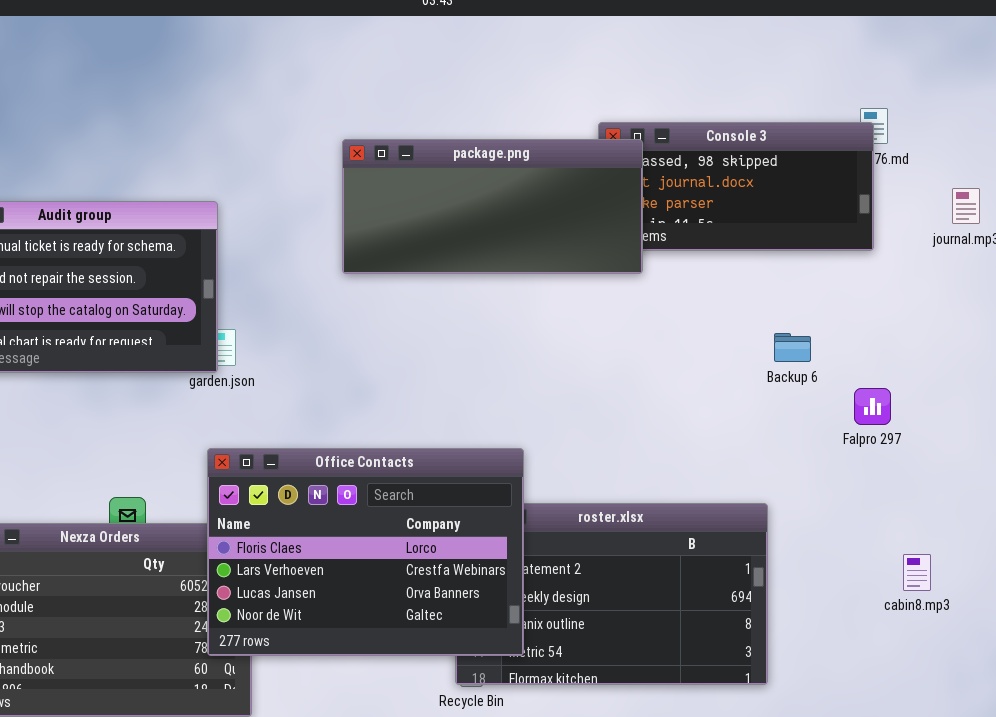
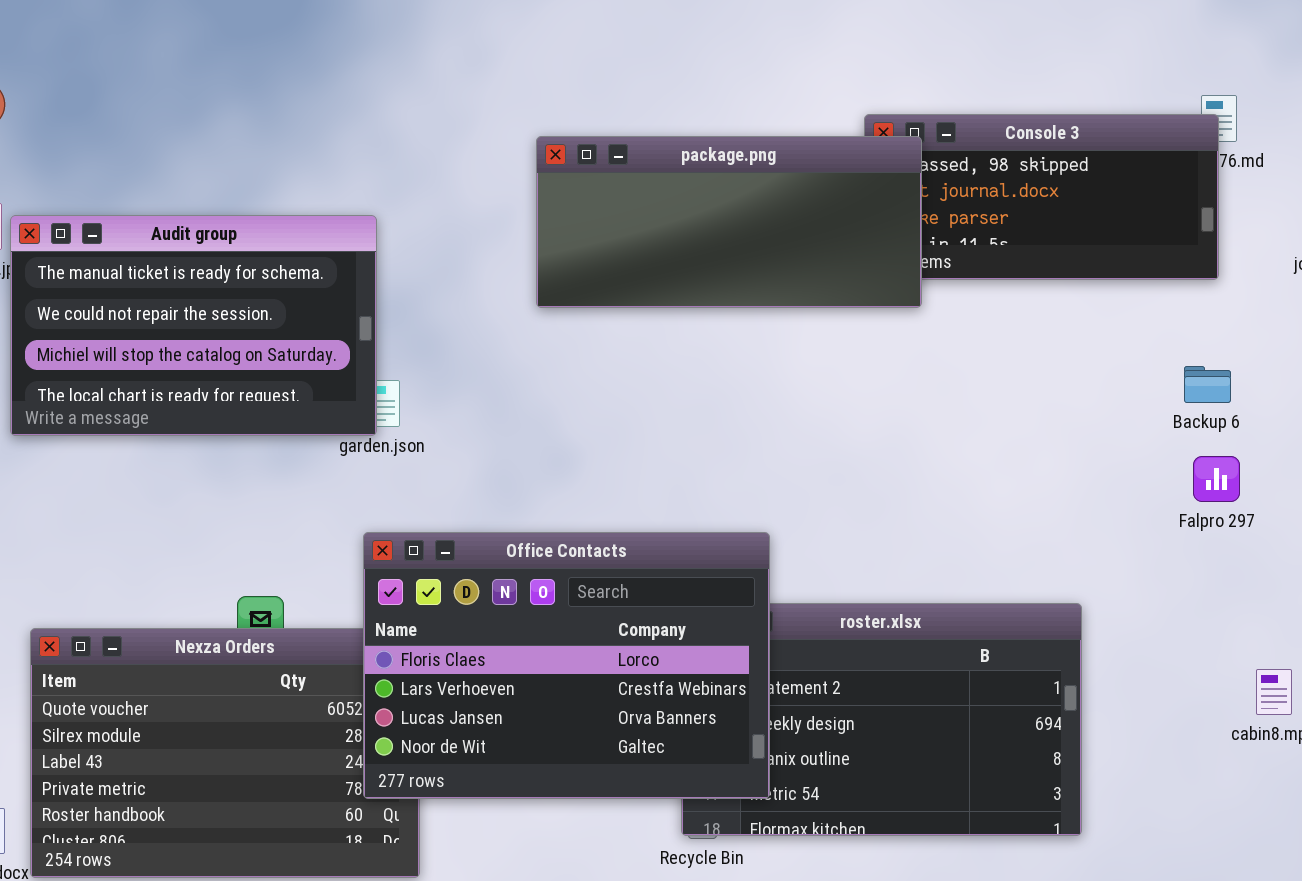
Backup 6: [774,333,811,362] -> [1184,366,1231,403], moved

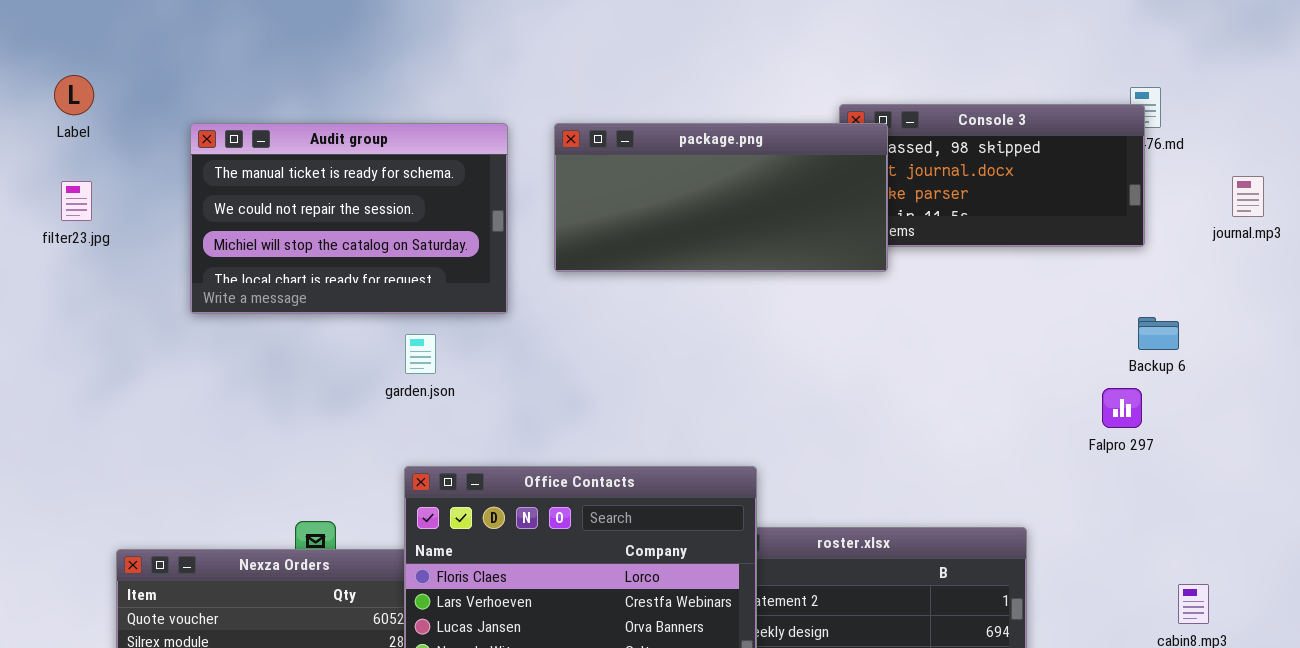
Audit group: [10,215,377,436] -> [190,123,508,314], moved
Backup 6: [1184,366,1231,403] -> [1138,317,1179,350], moved
Falpro 297: [1193,456,1240,502] -> [1102,388,1142,428], moved

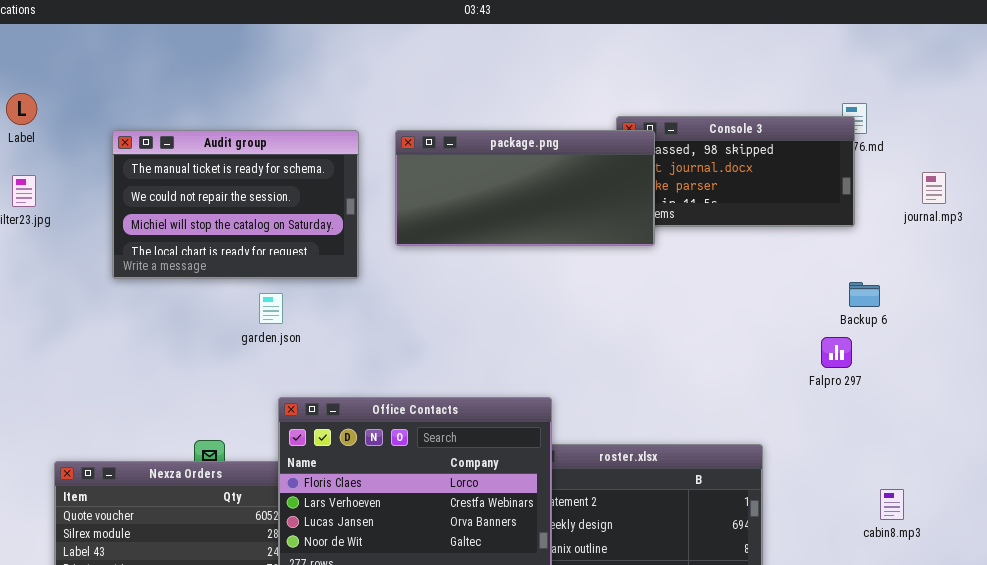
garden.json: [405,334,436,374] -> [259,293,283,324], moved

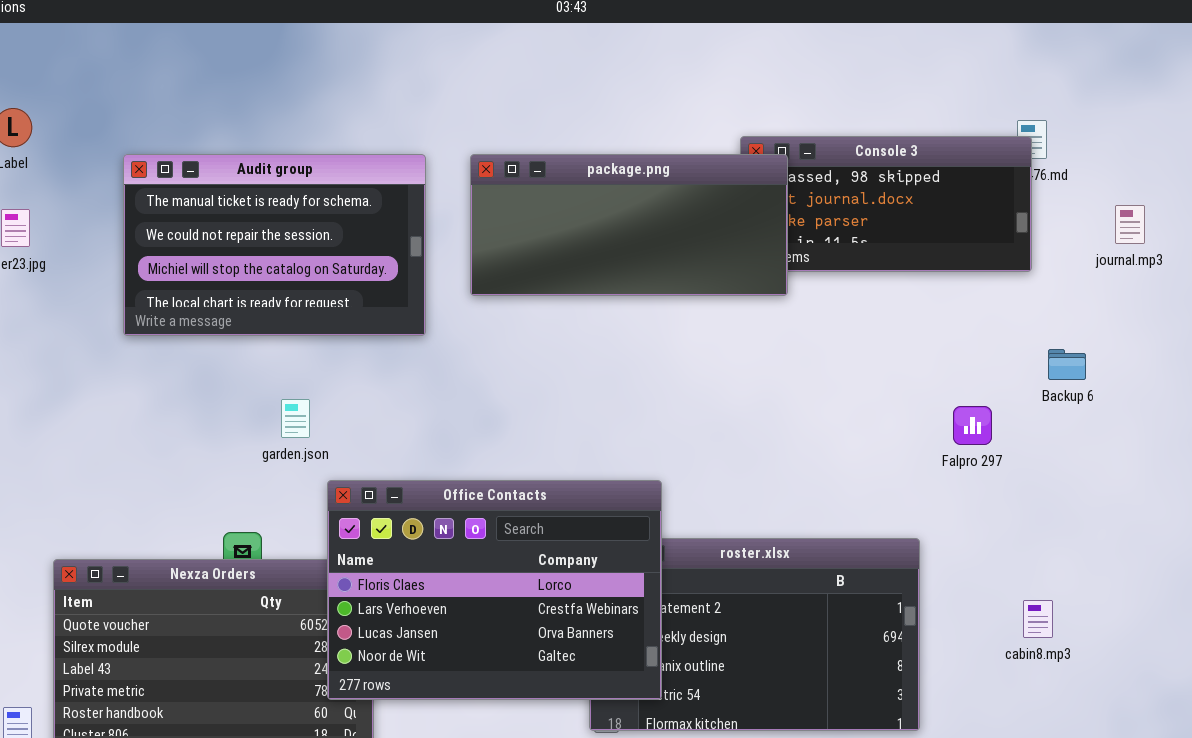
Backup 6: [849,282,880,307] -> [1048,349,1086,380], moved
garden.json: [259,293,283,324] -> [281,399,310,438], moved
Falpro 297: [821,337,852,368] -> [953,406,992,445], moved
cabin8.mp3: [880,489,904,520] -> [1023,600,1053,638], moved

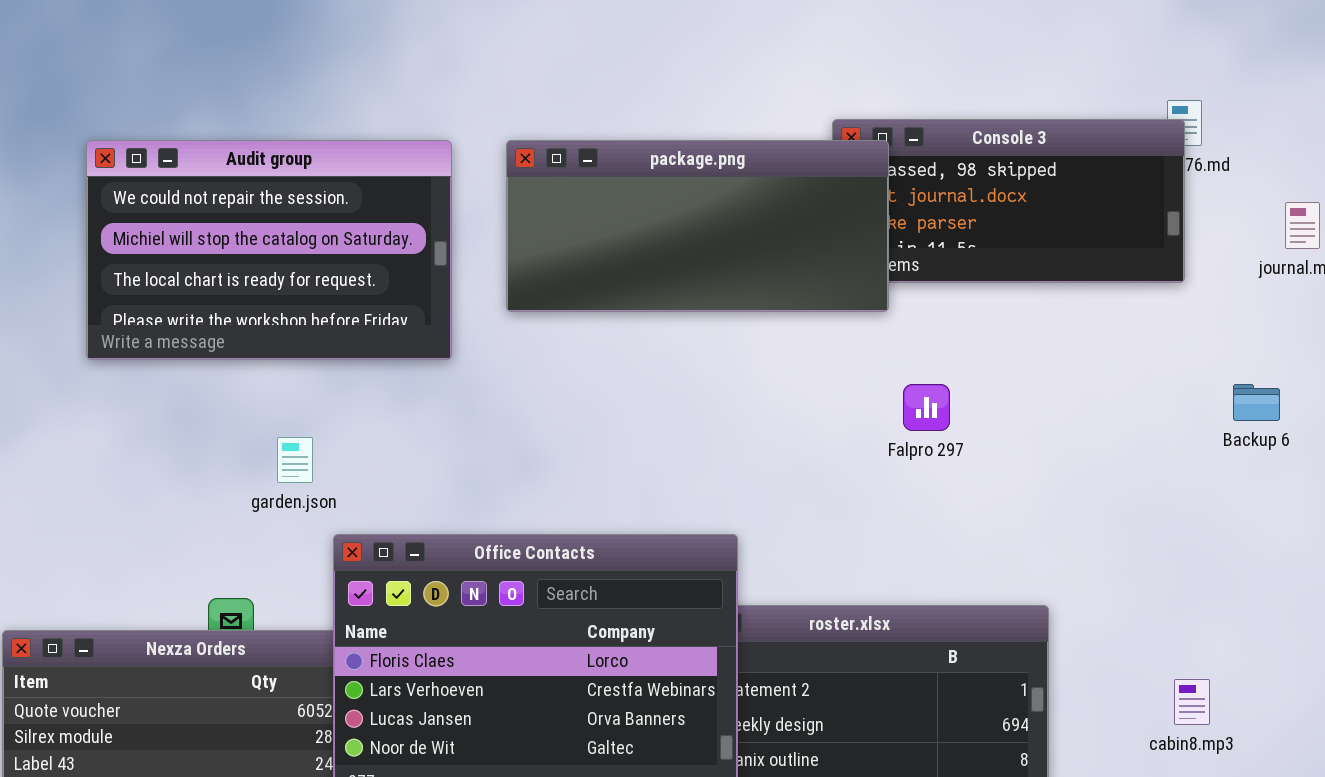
Audit group: [123,154,426,336] -> [86,140,452,360], scrolled down 1 row
Backup 6: [1048,349,1086,380] -> [1233,384,1280,421], moved
Falpro 297: [953,406,992,445] -> [903,384,950,431], moved

